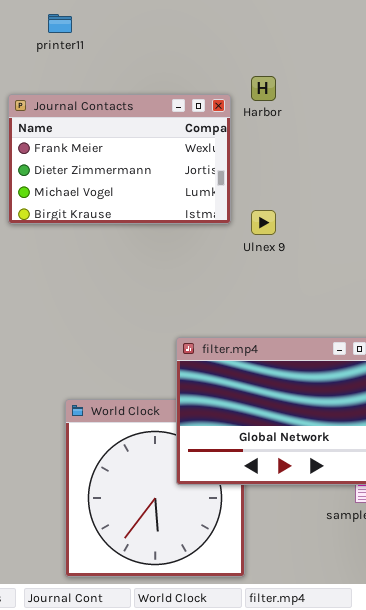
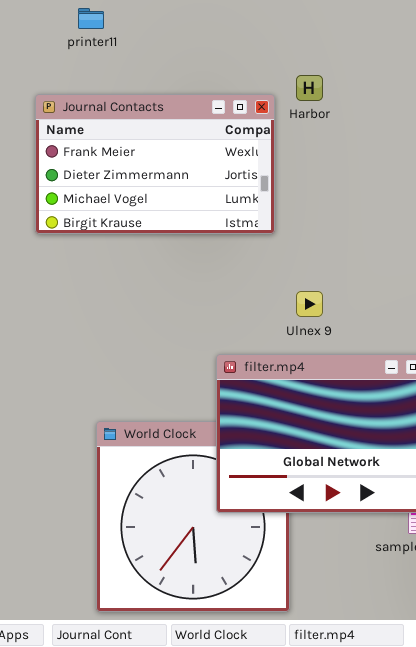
Ulnex 9: [251,210,276,235] -> [296,291,323,317], moved

